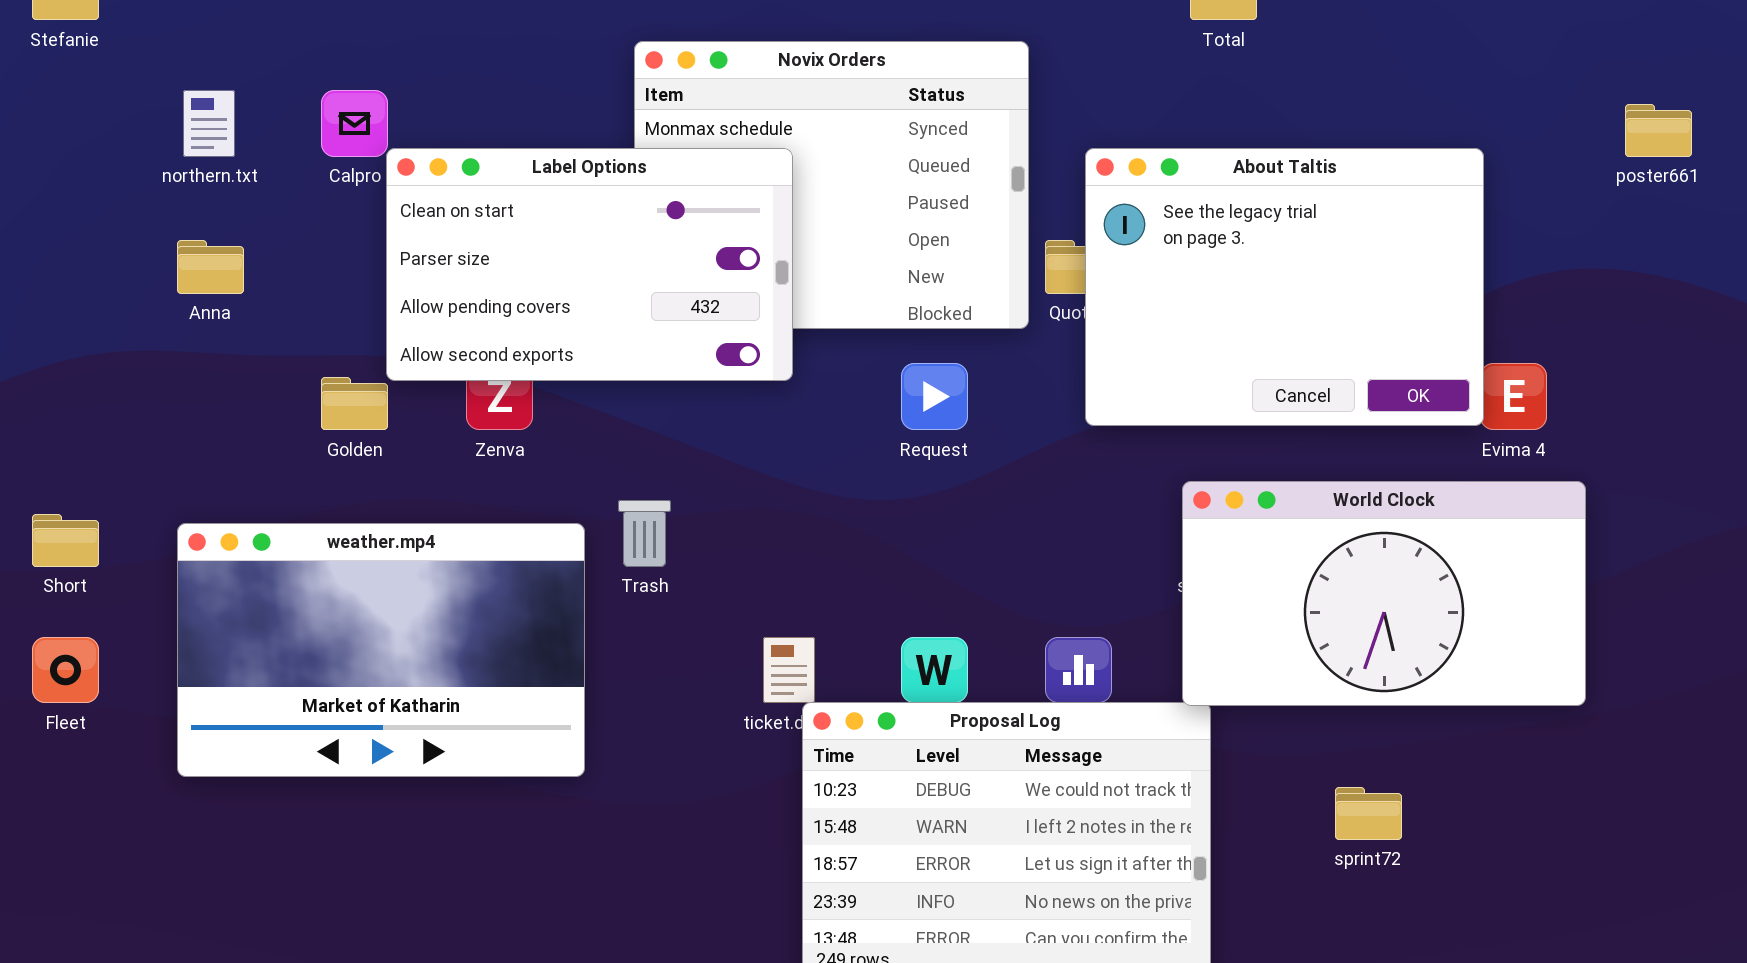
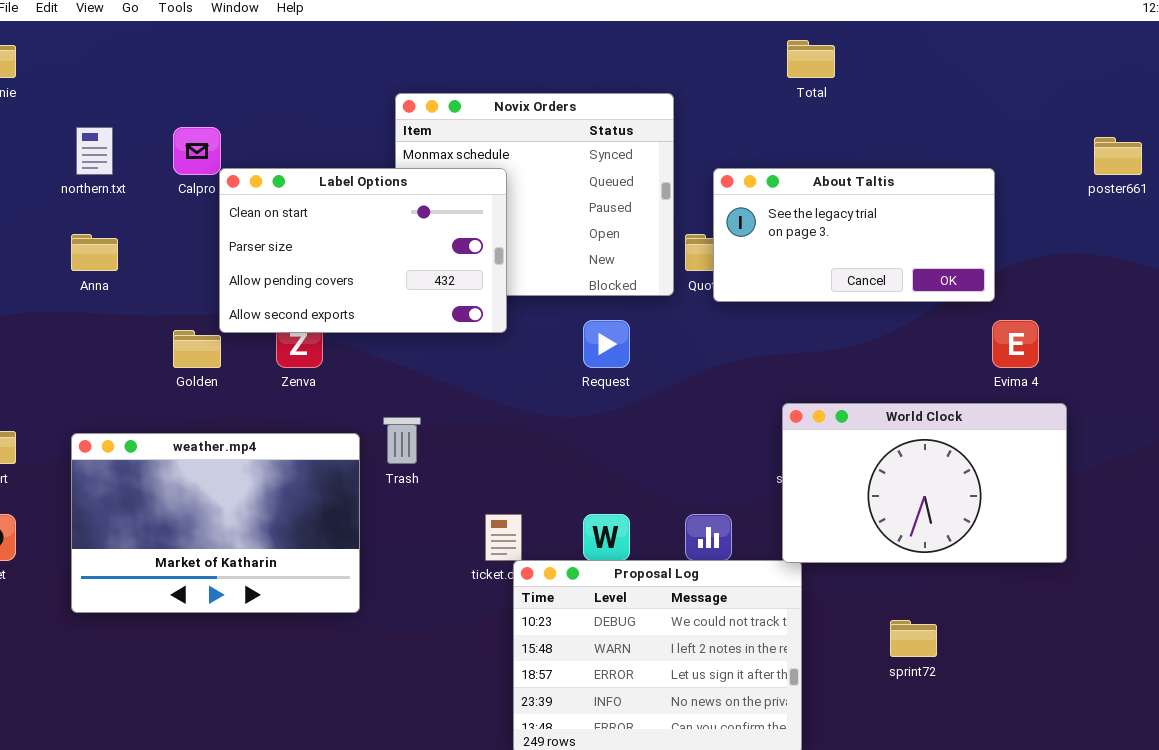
About Taltis: [1085,148,1484,426] -> [713,168,995,302], resized

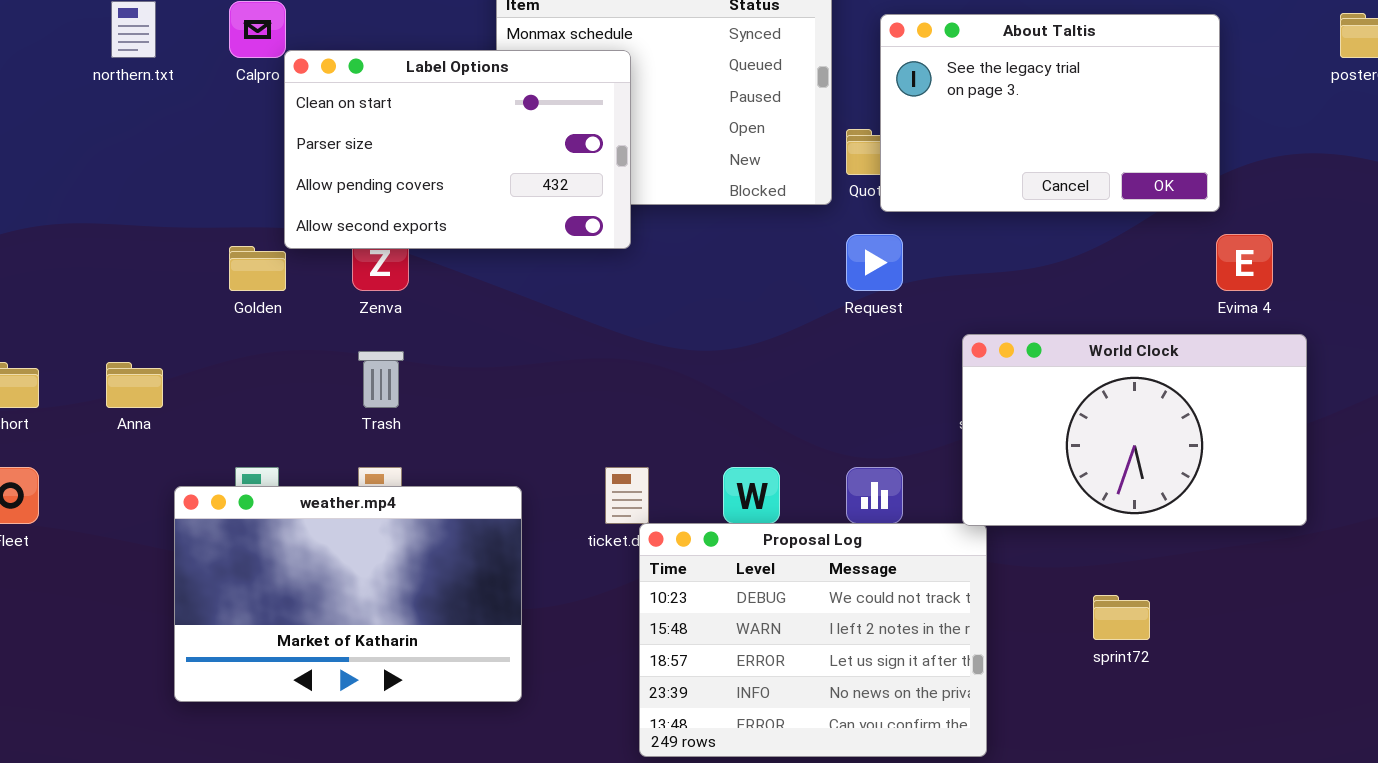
About Taltis: [713,168,995,302] -> [880,14,1220,212], resized
Anna: [71,234,118,271] -> [106,362,163,408], moved
Request: [583,320,630,368] -> [846,234,903,291], moved
Trash: [383,417,421,464] -> [358,351,404,408], moved
weather.mp4: [71,433,360,613] -> [174,486,522,702], moved

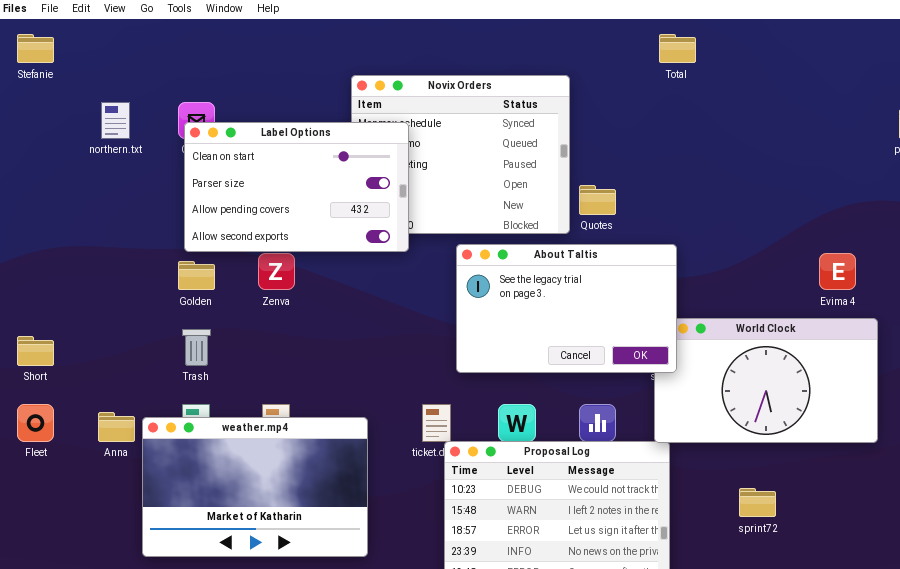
About Taltis: [880,14,1220,212] -> [456,244,677,373], moved
Label Options: [284,50,631,249] -> [184,122,409,252], moved
Trash: [358,351,404,408] -> [182,329,211,366], moved
Anna: [106,362,163,408] -> [98,412,135,442], moved

